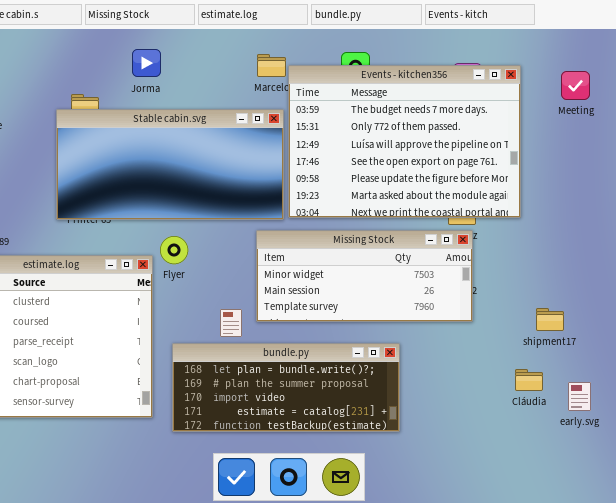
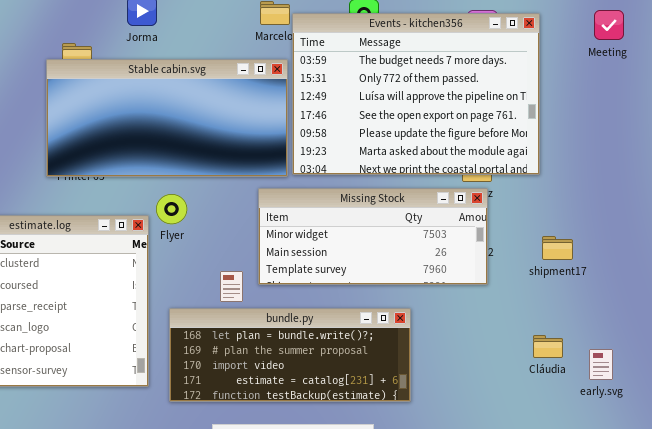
Meeting: [561,71,590,100] -> [594,10,624,40], moved
shipment17: [536,308,564,331] -> [542,236,573,260], moved

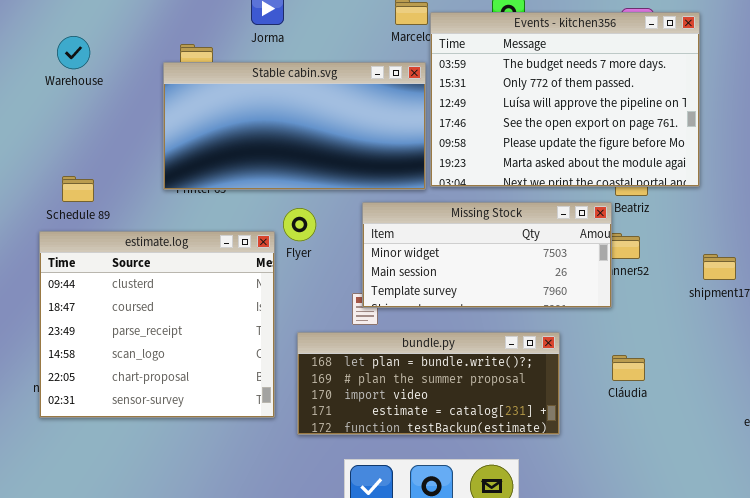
Missing Stock: [258,188,488,285] -> [362,202,612,308], moved
Cláudia: [533,335,563,358] -> [612,355,645,381], moved

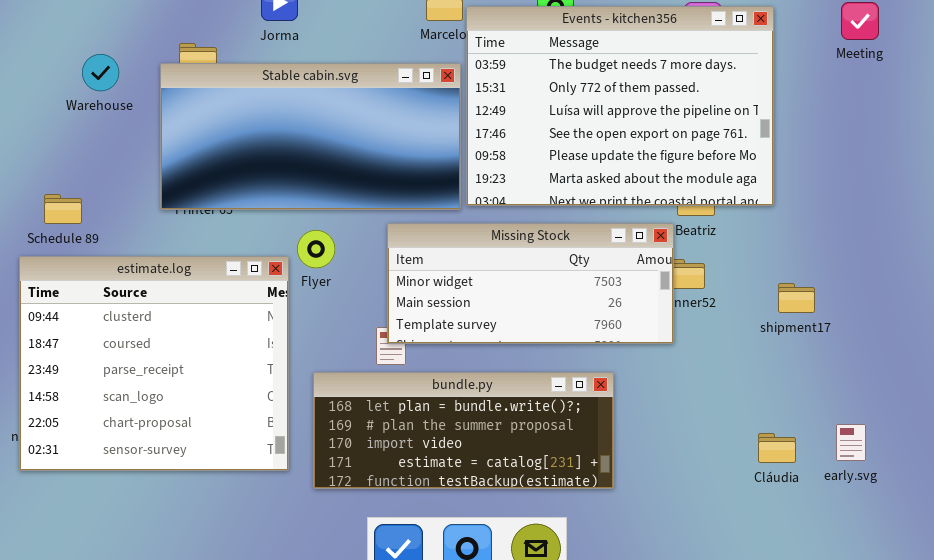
Warehouse: [57,36,90,69] -> [82,54,119,91], moved
Cláudia: [612,355,645,381] -> [758,433,796,463], moved

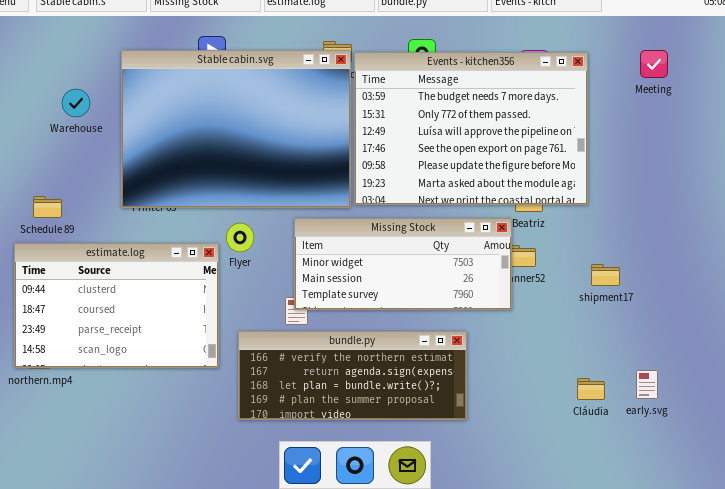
Stable cabin.svg: [160,63,461,210] -> [121,50,351,208], resized
estimate.log: [19,256,289,471] -> [14,243,219,368], resized
bundle.py: [313,372,614,489] -> [238,331,467,420], scrolled up 2 rows

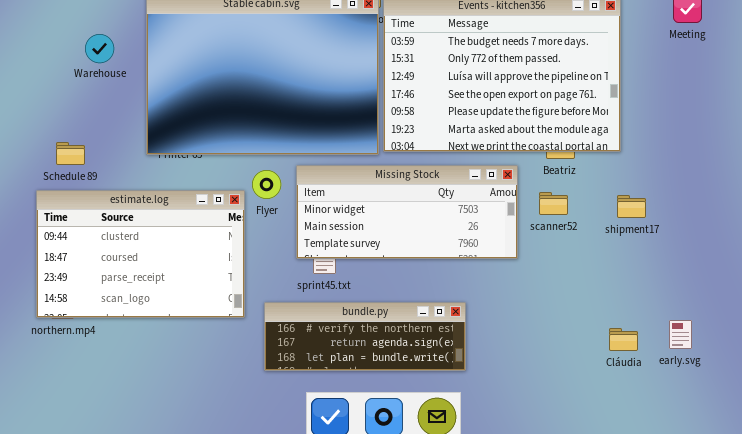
Missing Stock: [294,218,512,310] -> [296,165,518,259], moved
shipment17: [591,264,620,286] -> [617,195,646,218], moved
bundle.py: [238,331,467,420] -> [264,302,466,371], resized

